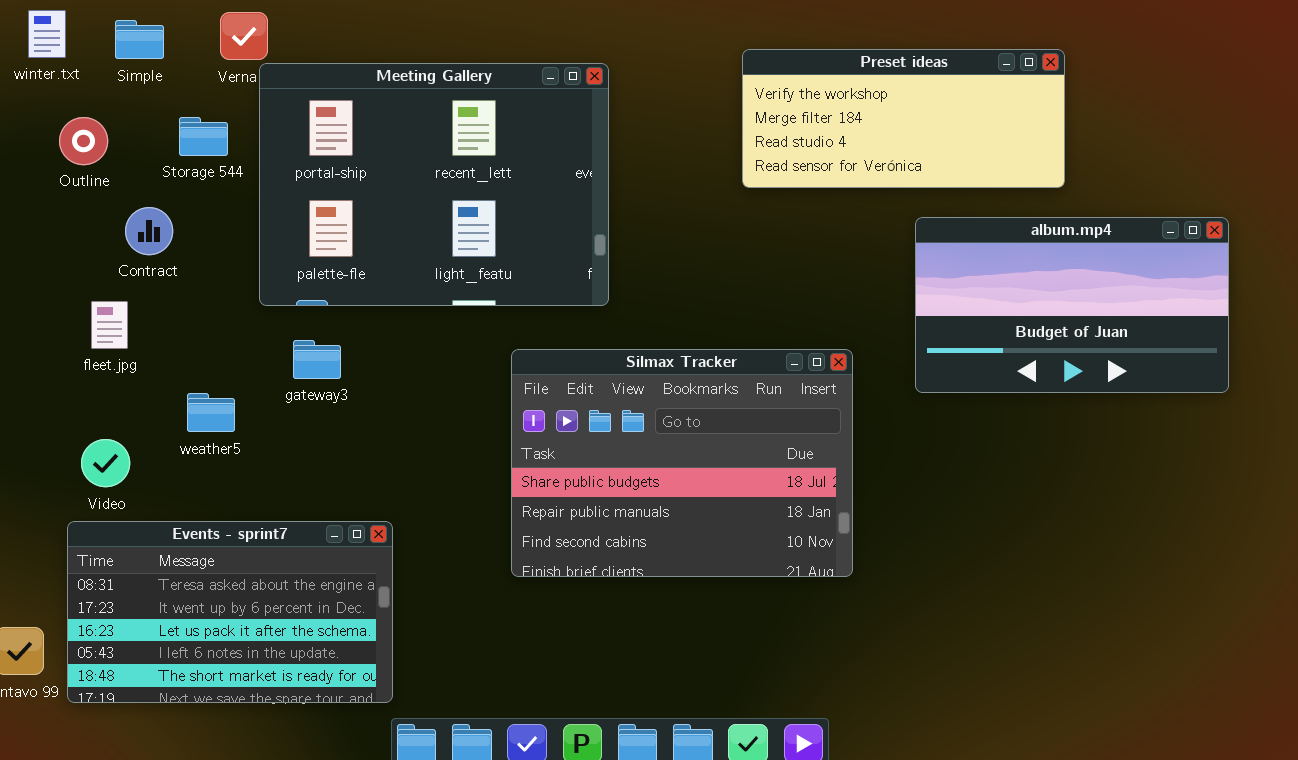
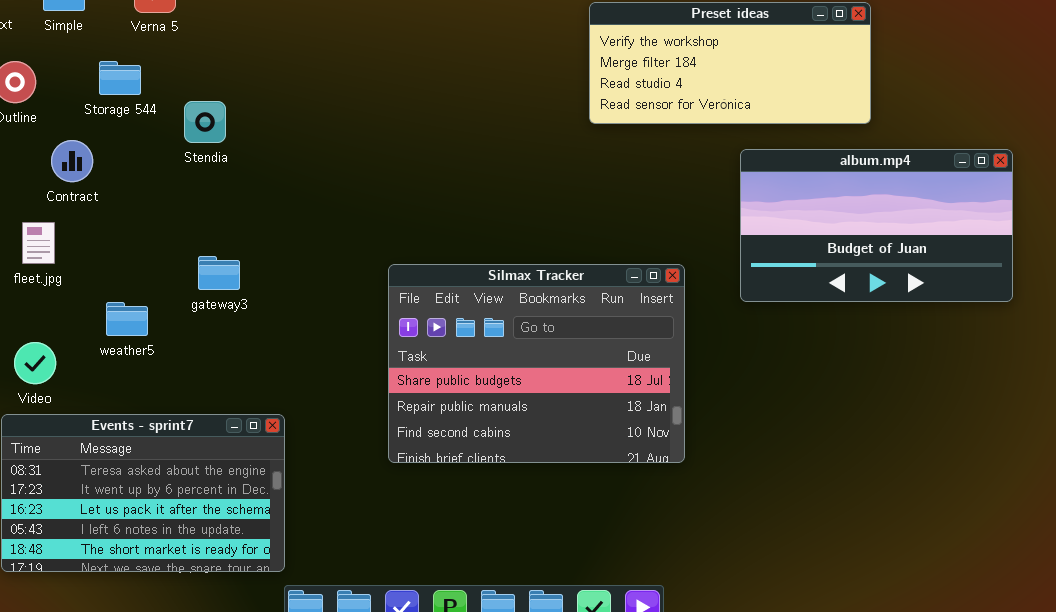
Meeting Gallery: [259,63,609,306] -> none, closed

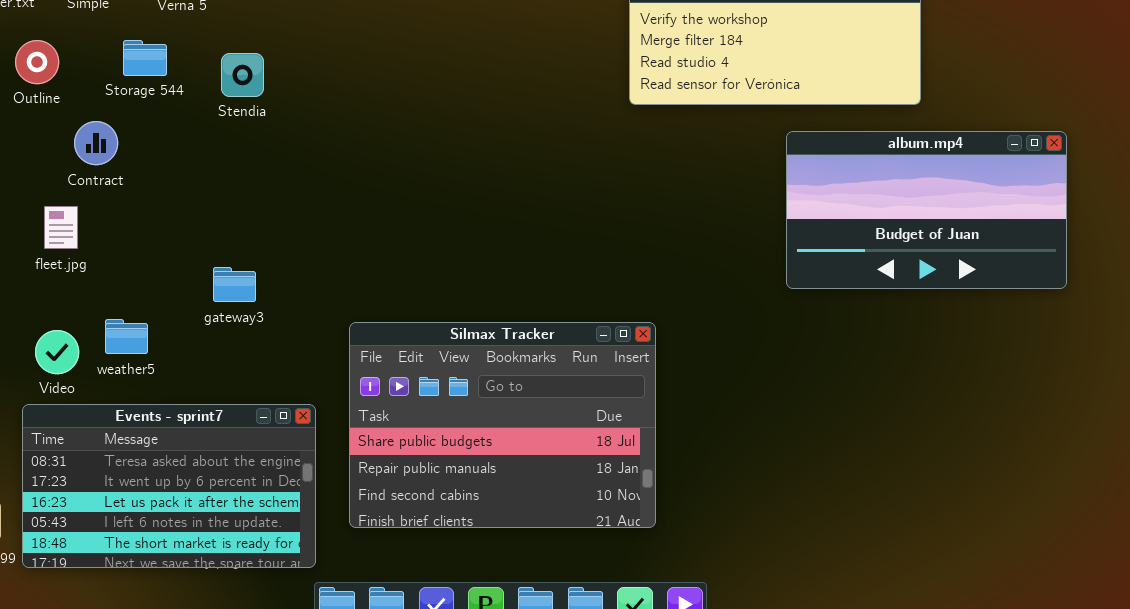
Stendia: [184,101,226,143] -> [221,53,264,97], moved
gateway3: [198,256,240,290] -> [213,267,256,302], moved
Silmax Tracker: [388,264,685,463] -> [349,322,656,528], moved
weather5: [106,302,148,336] -> [105,319,148,354], moved

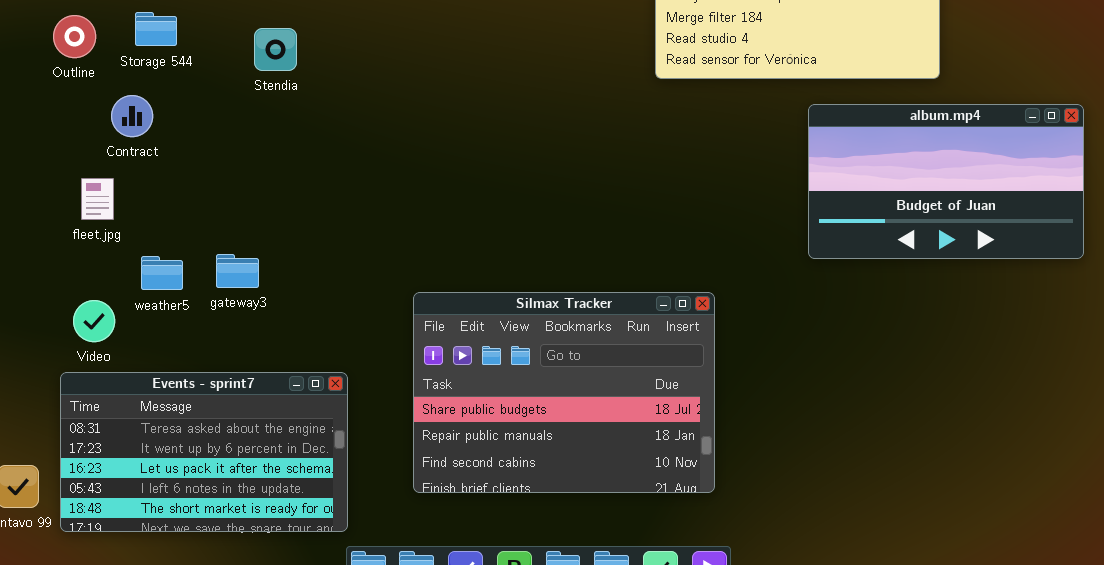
Storage 544: [123,40,167,76] -> [135,12,177,46], moved
gateway3: [213,267,256,302] -> [216,254,259,288], moved
weather5: [105,319,148,354] -> [141,256,183,290], moved
Silmax Tracker: [349,322,656,528] -> [413,292,715,493], moved

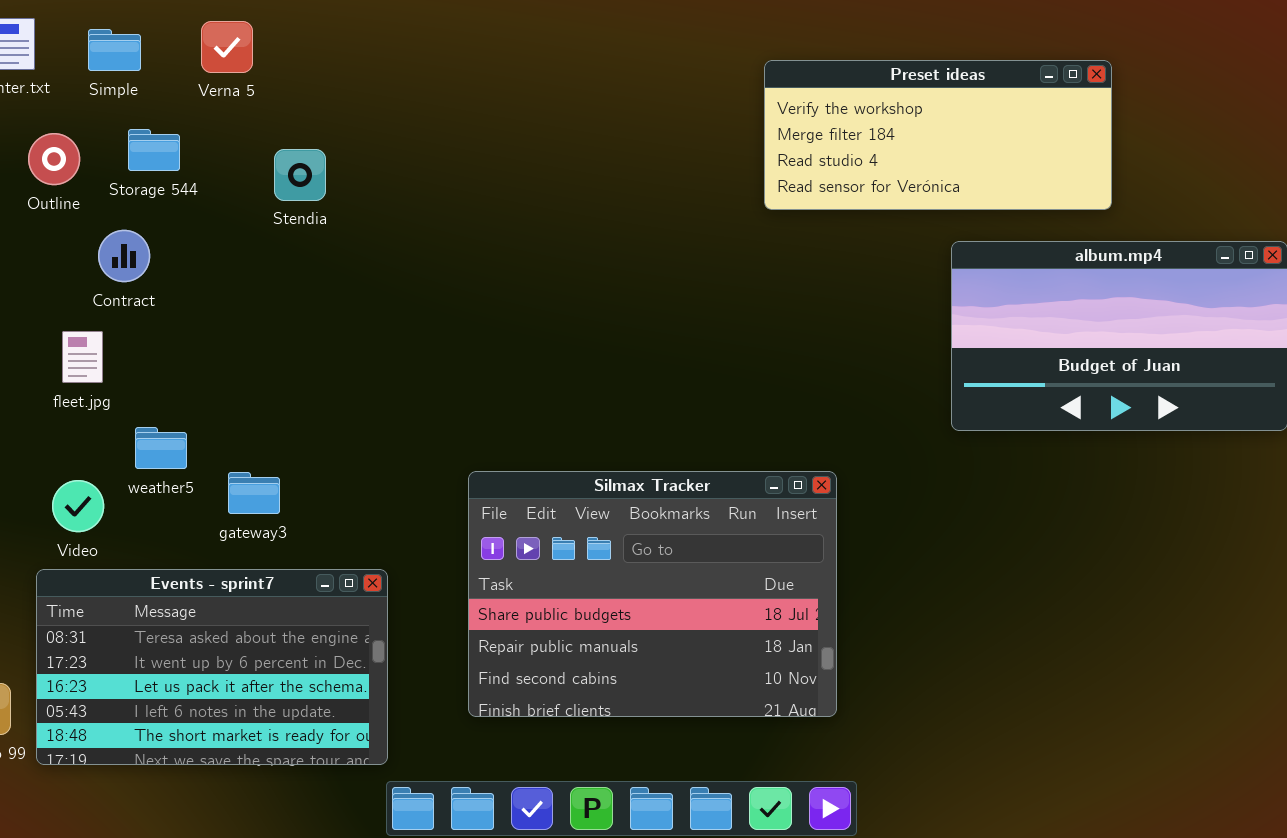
gateway3: [216,254,259,288] -> [228,472,280,514], moved

